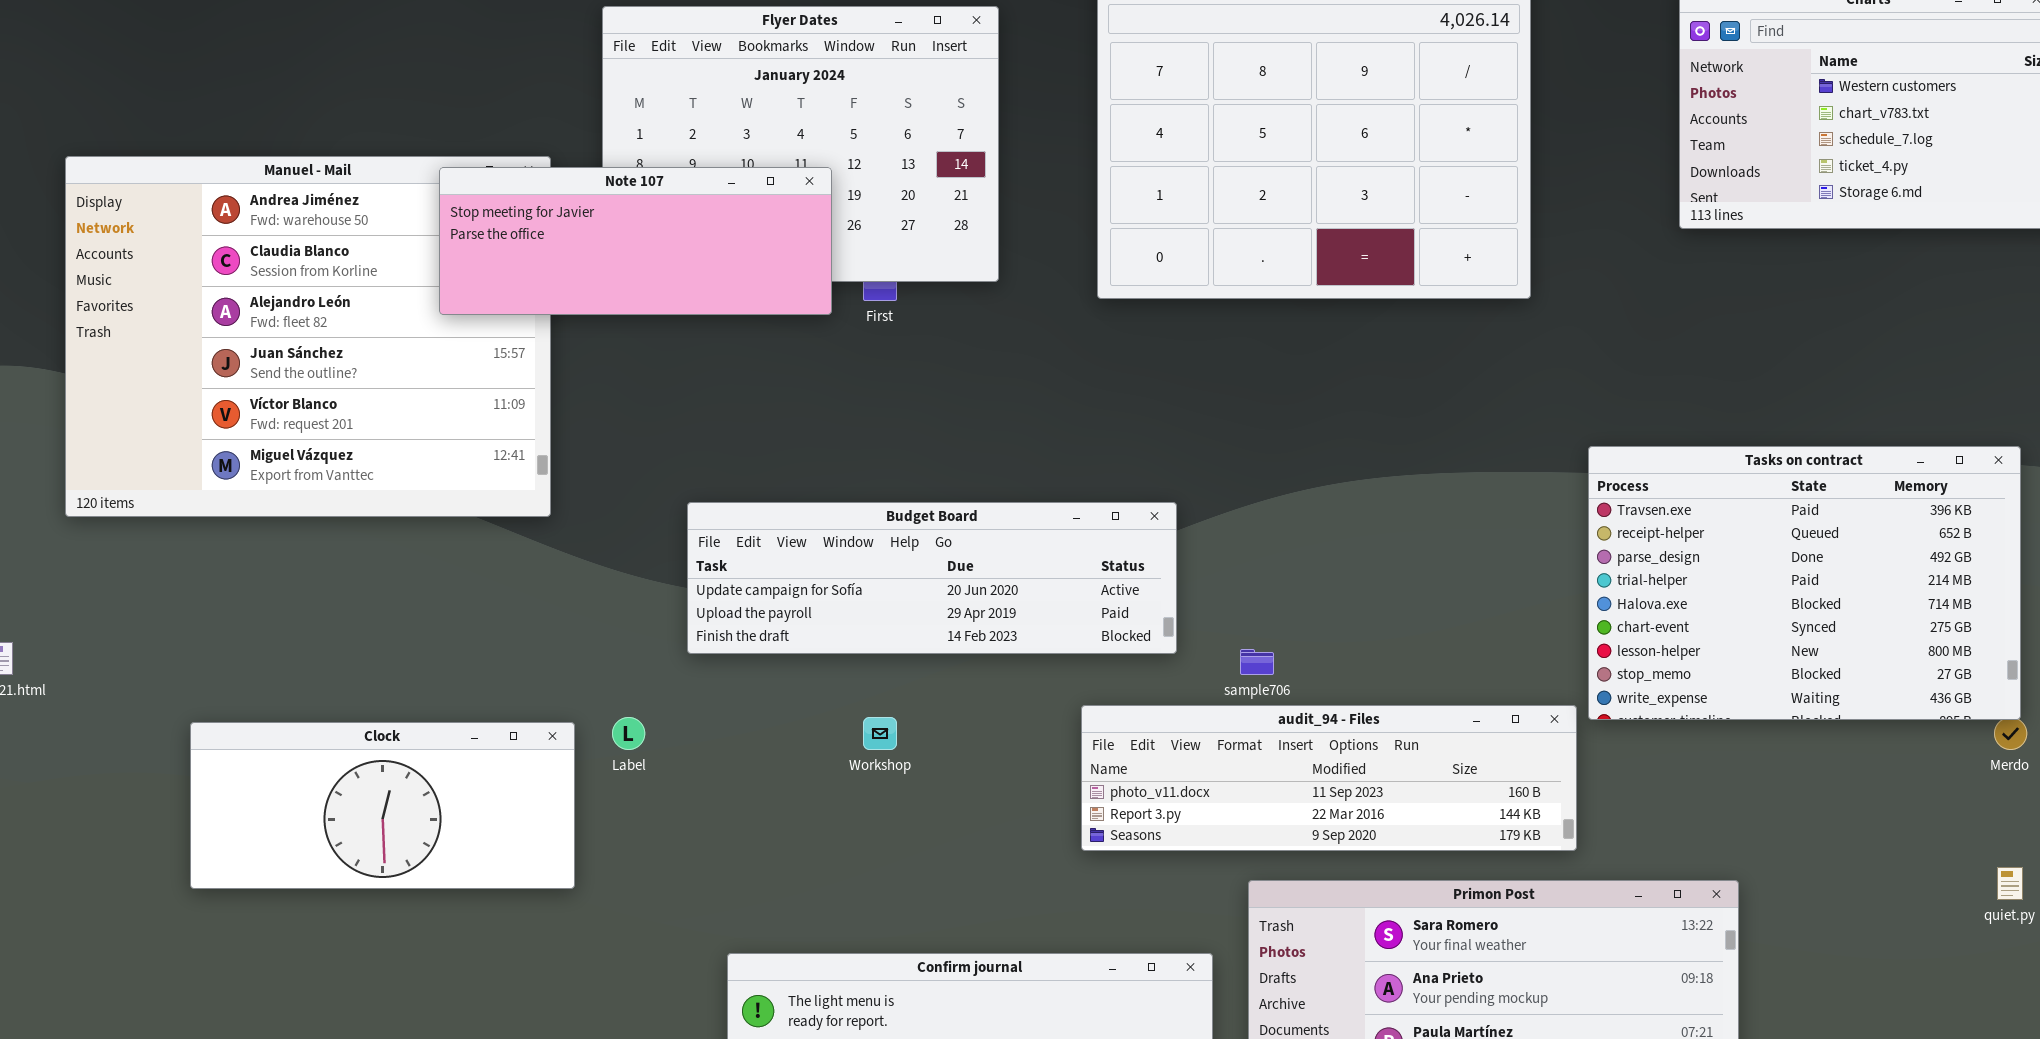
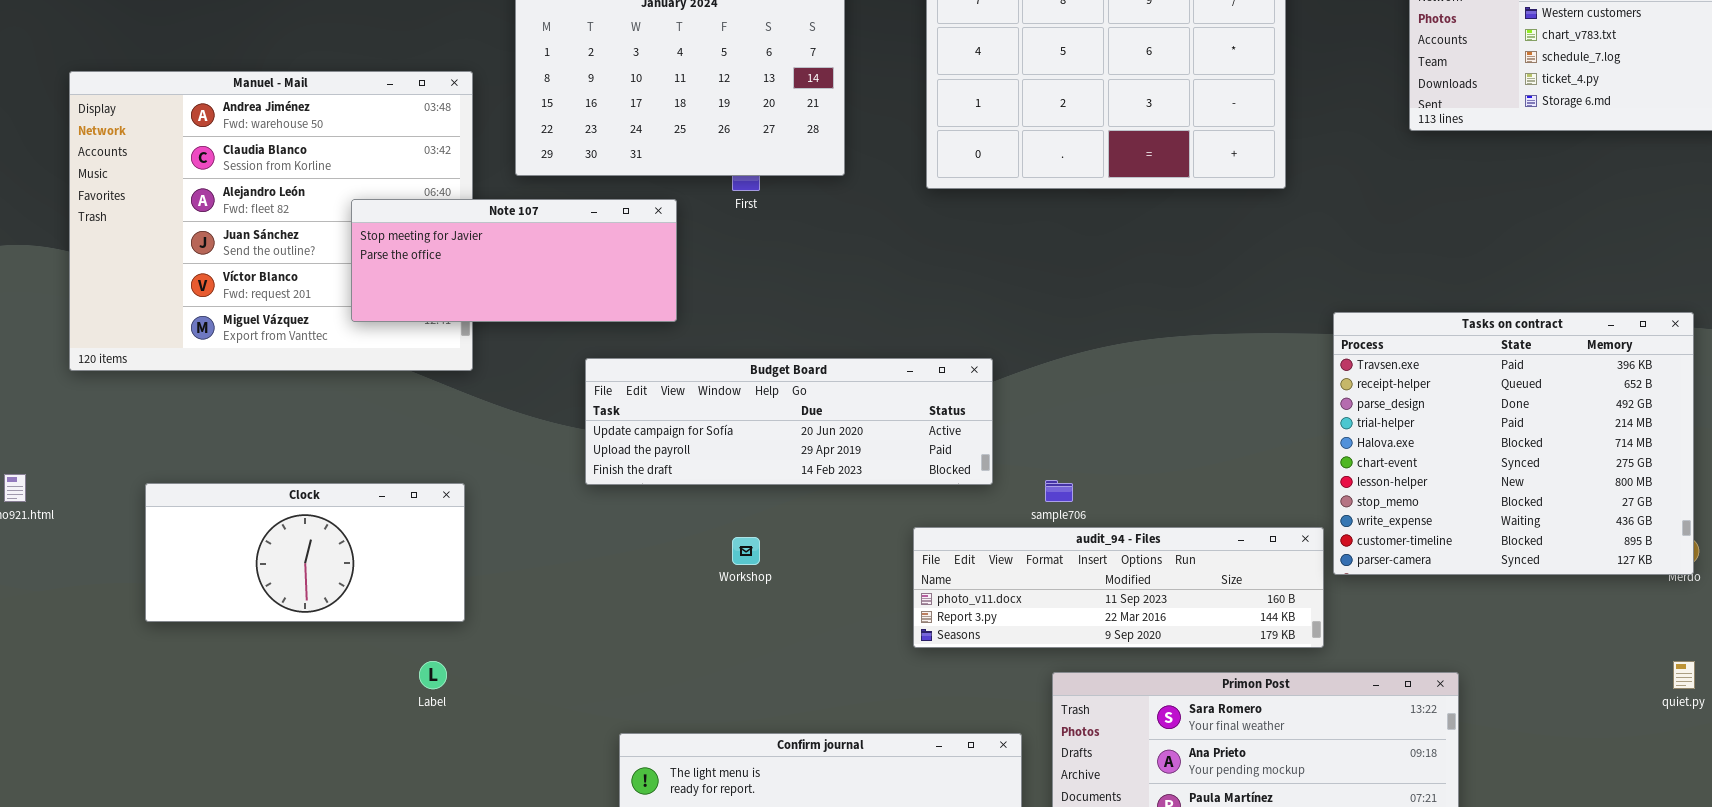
Note 107: [439,167,832,315] -> [351,199,677,322], moved
Tasks on contract: [1588,446,2021,720] -> [1333,312,1694,575], resized
Label: [612,717,645,750] -> [419,661,447,689], moved
Clock: [190,722,575,889] -> [145,483,465,622], moved

